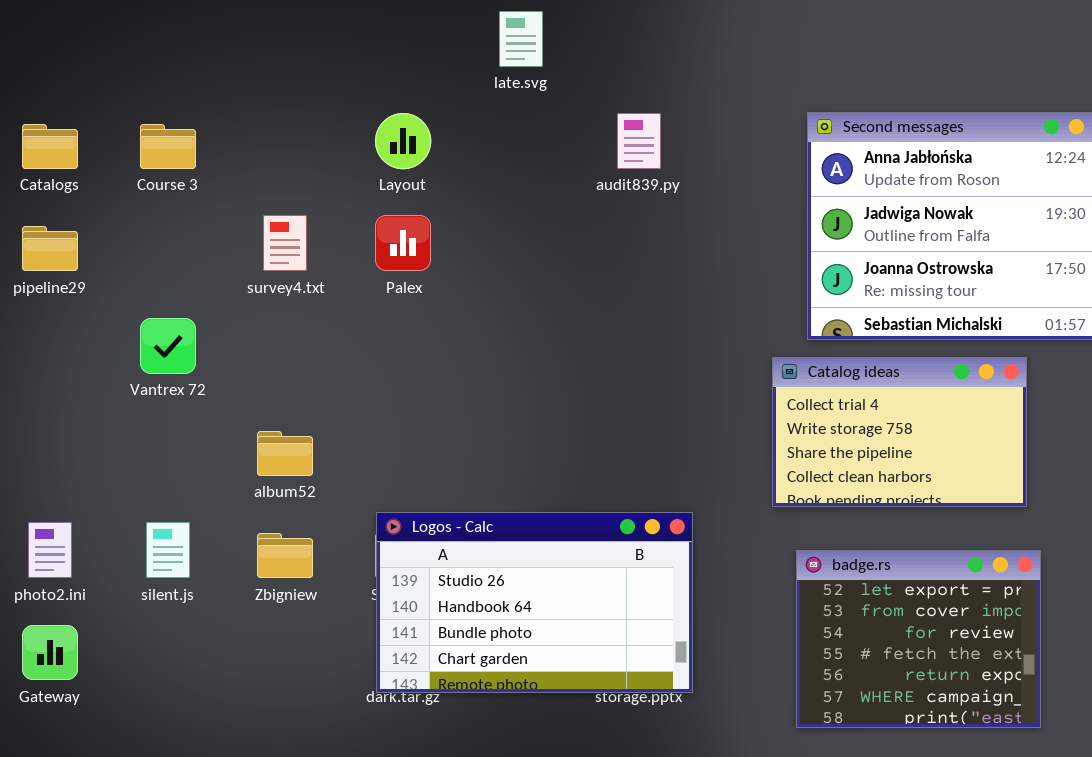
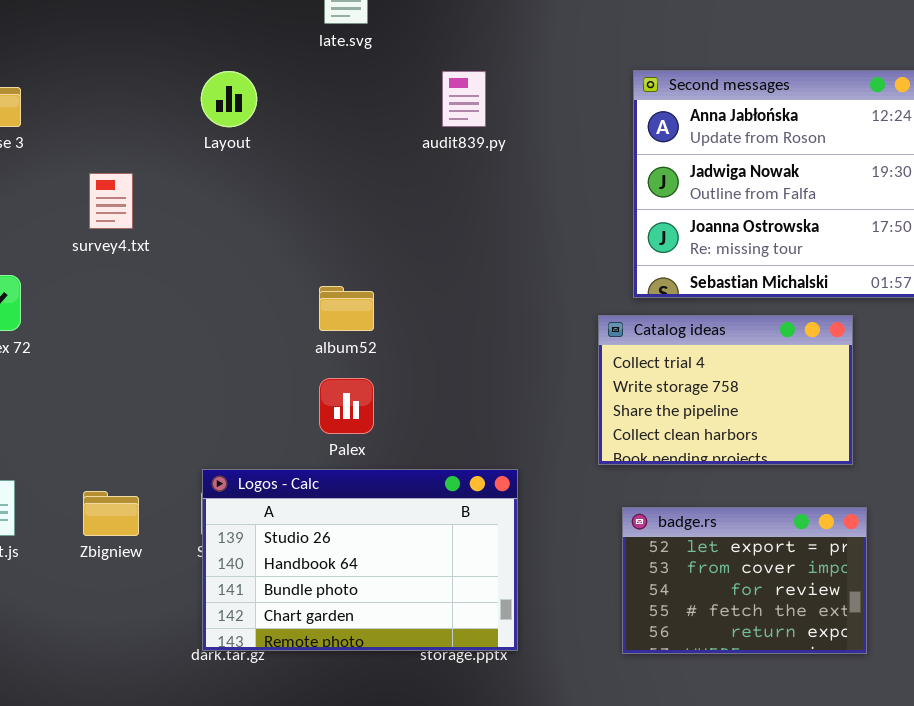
Palex: [375,215,431,271] -> [319,378,374,434], moved
album52: [257,431,313,476] -> [319,286,374,331], moved
badge.rs: [796,550,1041,728] -> [622,507,867,654], resized

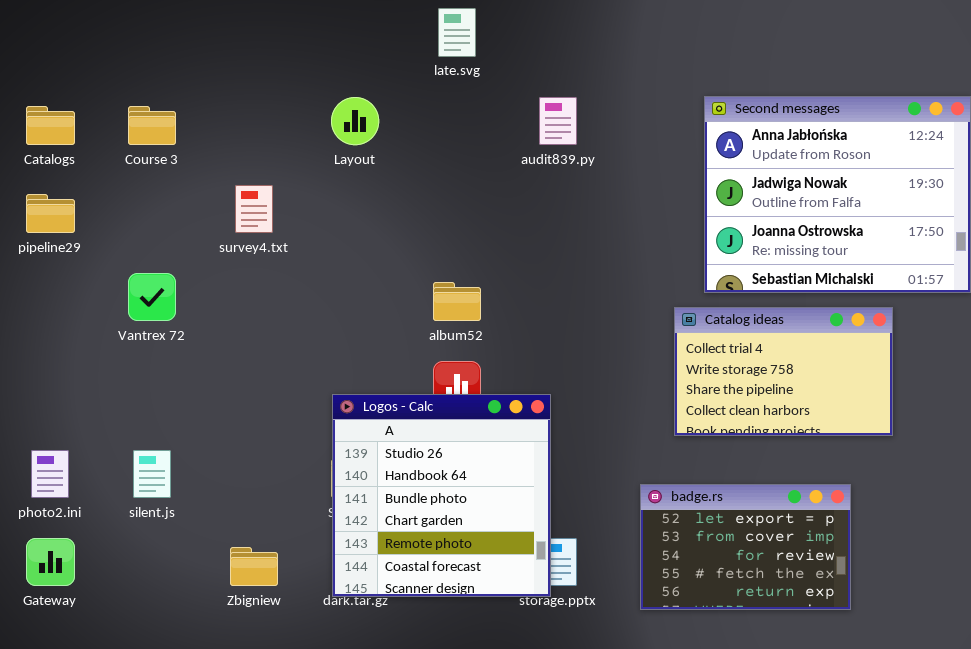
Logos - Calc: [202,469,518,651] -> [332,394,551,597], resized
Zbigniew: [83,491,139,536] -> [230,547,278,586], moved
badge.rs: [622,507,867,654] -> [640,484,851,610], moved

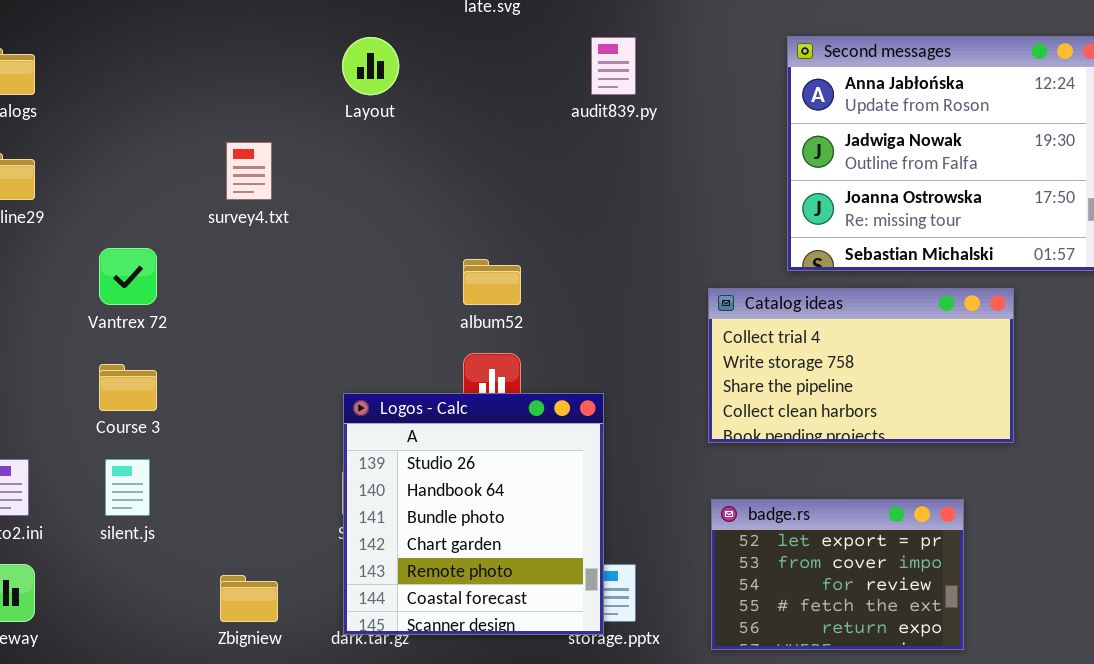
Course 3: [128,106,176,145] -> [99,364,157,411], moved
Catalog ideas: [674,307,893,436] -> [708,288,1014,443], resized

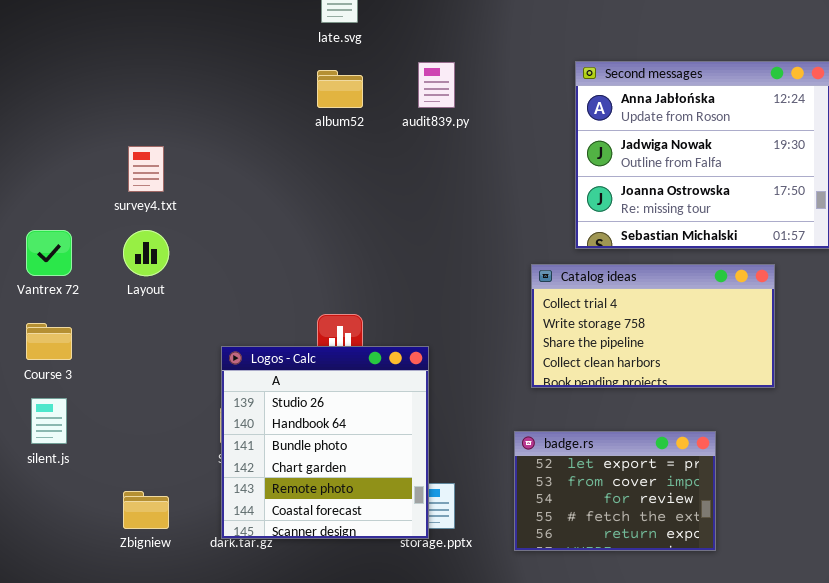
Layout: [342,37,399,95] -> [123,230,169,276], moved
album52: [463,259,521,305] -> [317,70,363,108], moved
Catalog ideas: [708,288,1014,443] -> [531,264,775,388], moved

